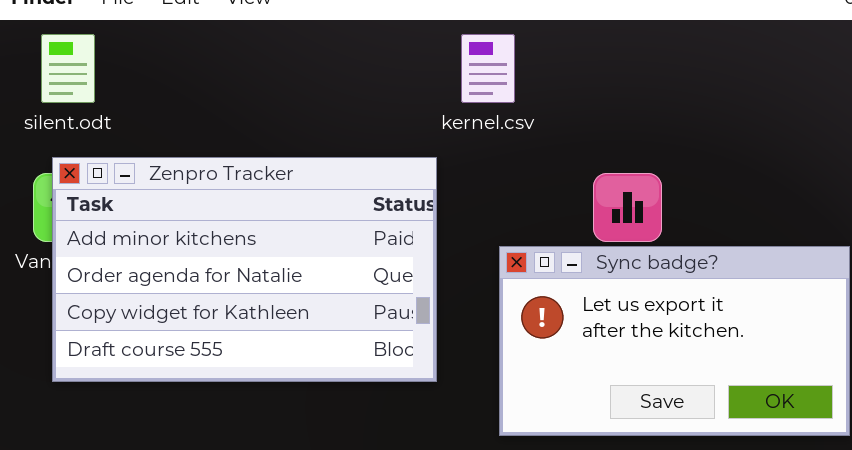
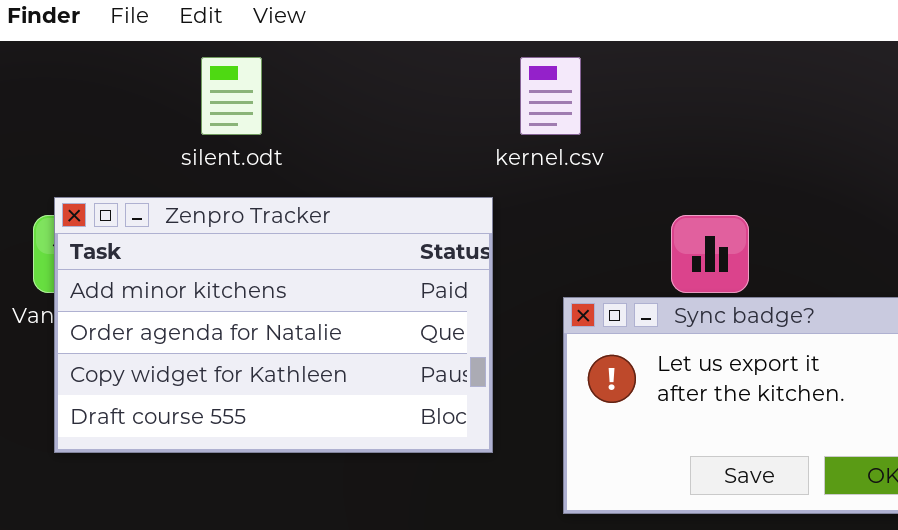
silent.odt: [41,34,95,103] -> [201,57,262,135], moved

